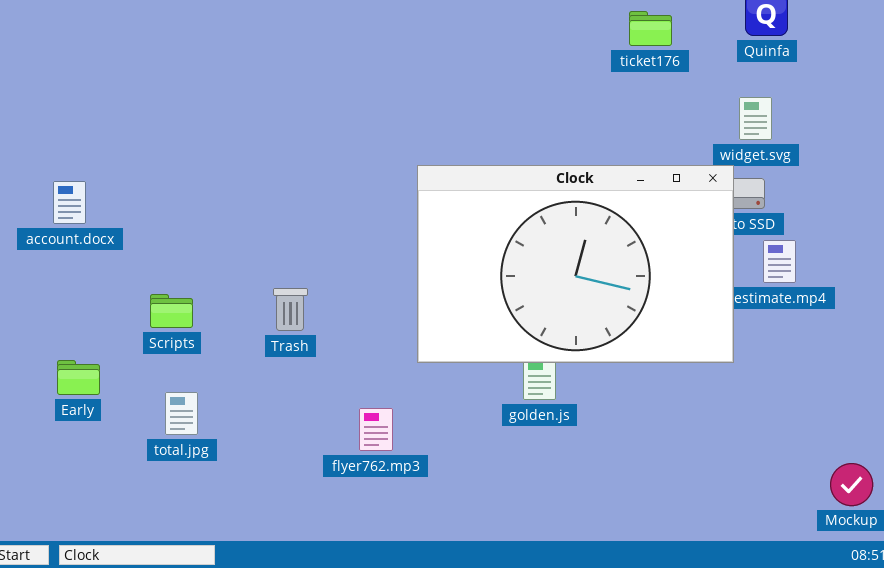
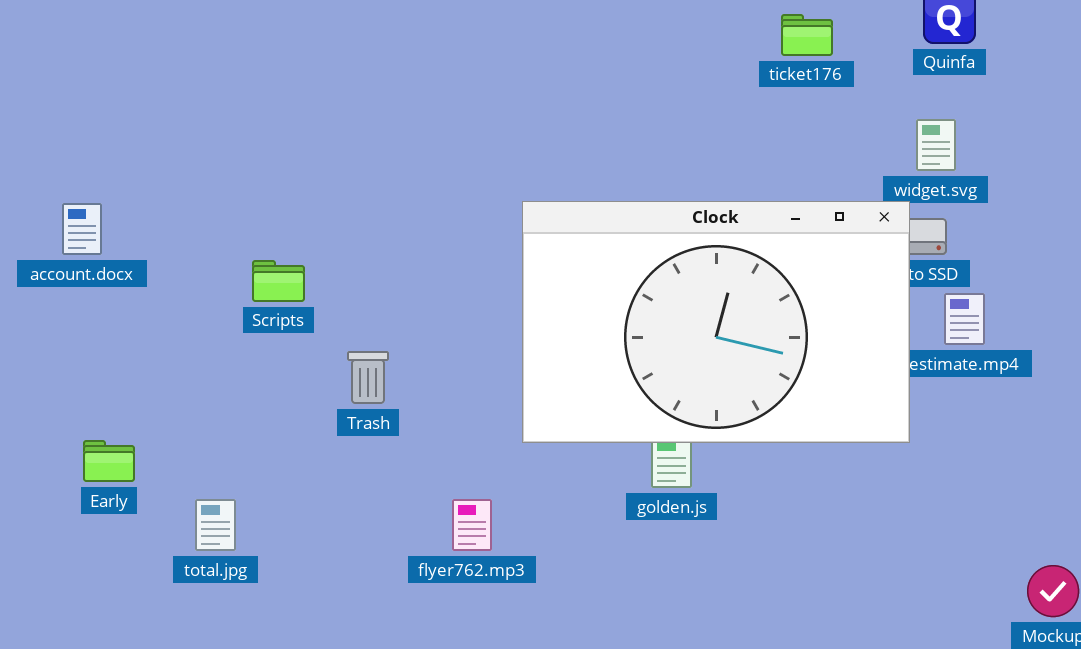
account.docx: [53,181,86,224] -> [62,203,102,255], moved
Scripts: [150,294,193,328] -> [252,260,305,302], moved
total.jpg: [165,392,198,435] -> [195,499,236,551], moved

